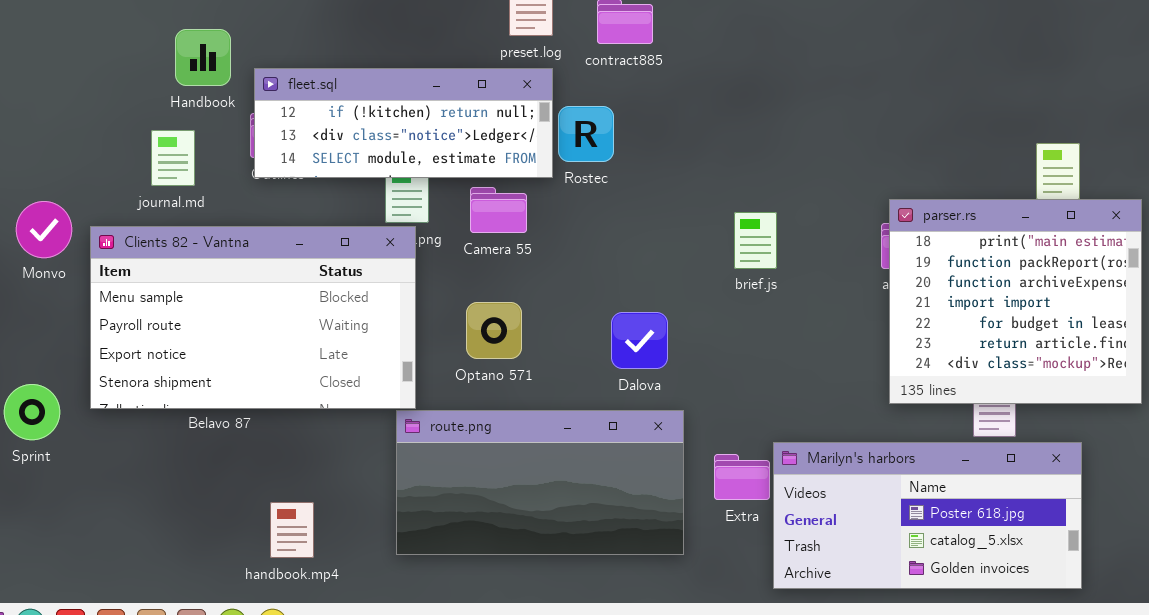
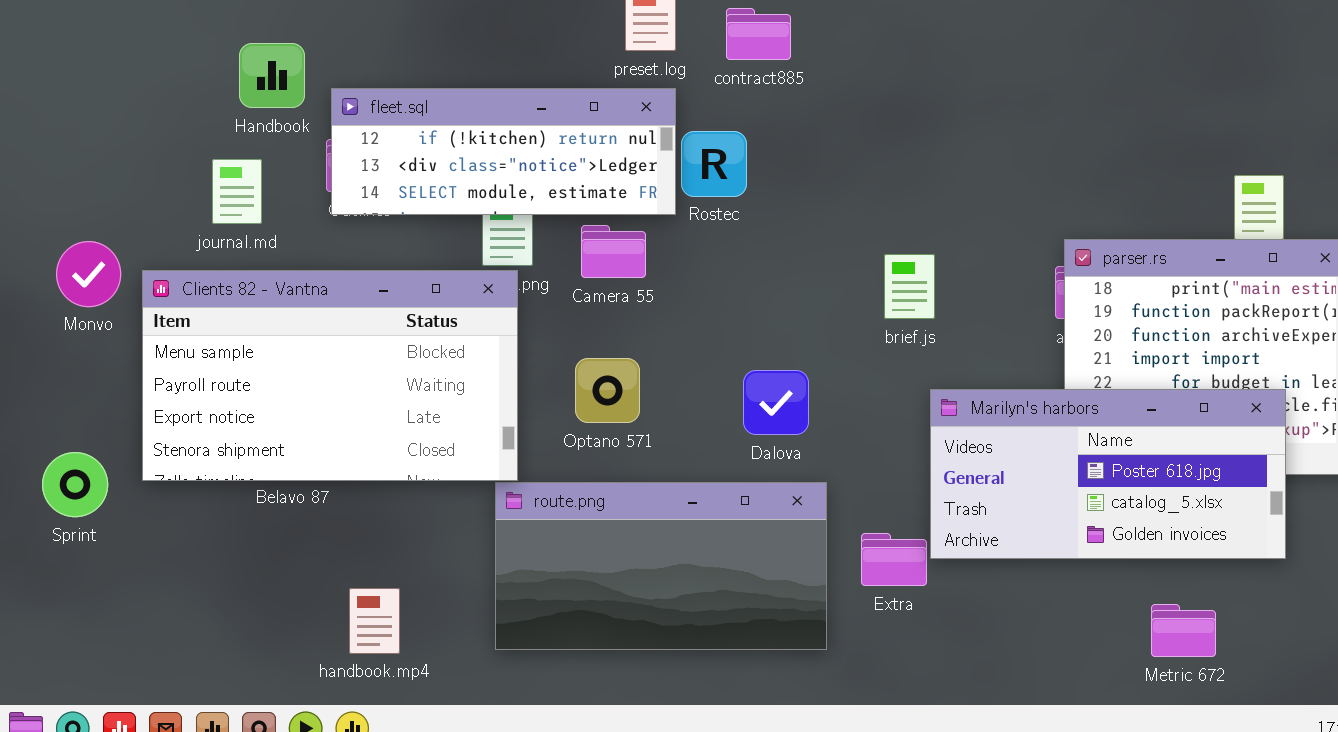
Marilyn's harbors: [773,442,1082,589] -> [930,389,1286,559], moved

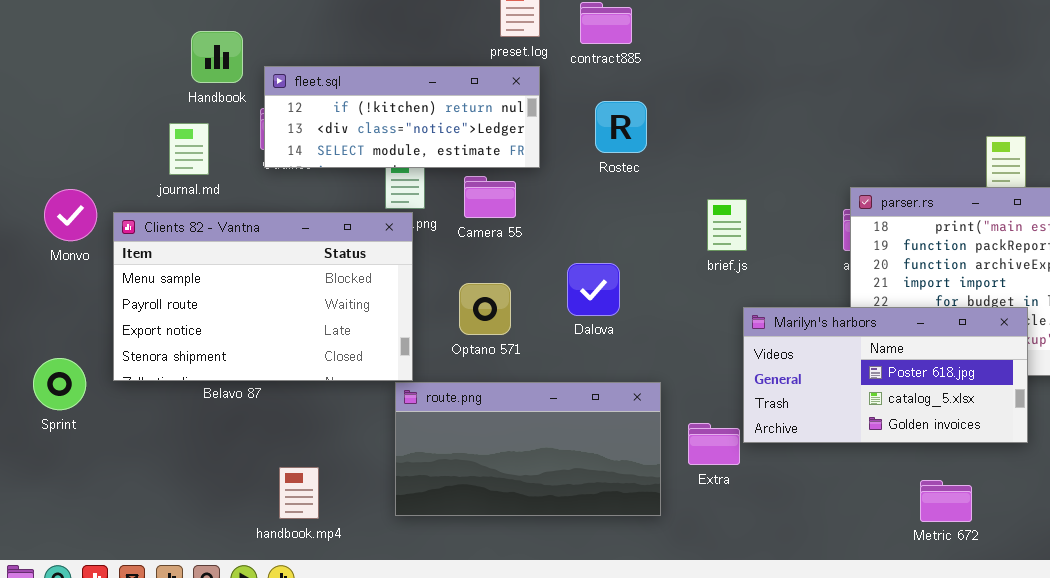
Rostec: [681,131,747,197] -> [595,101,647,153], moved
Dalova: [743,370,809,435] -> [567,263,620,316], moved

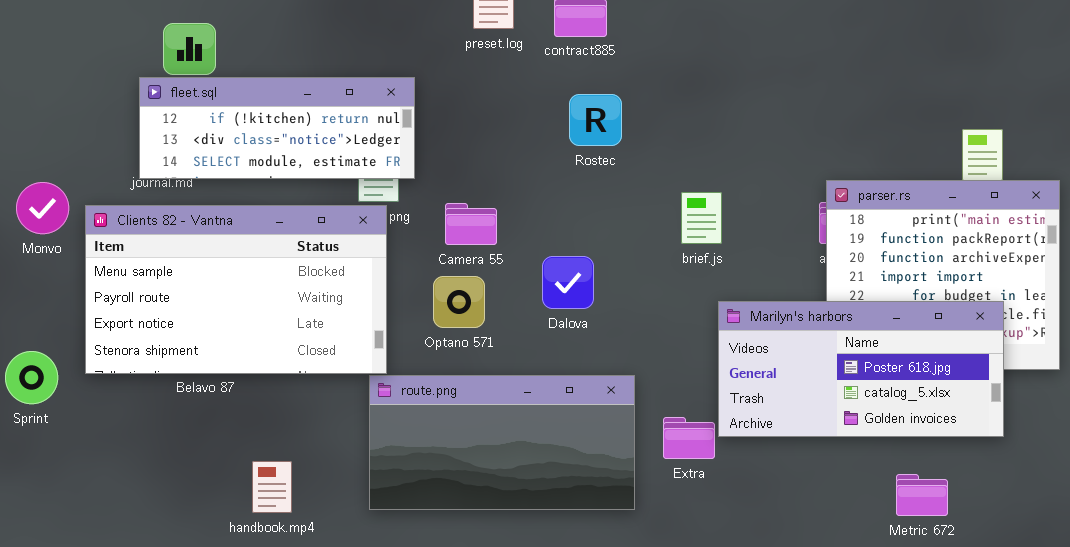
fleet.sql: [264,66,540,168] -> [139,77,415,179], moved
Camera 55: [464,176,516,218] -> [445,203,497,245], moved

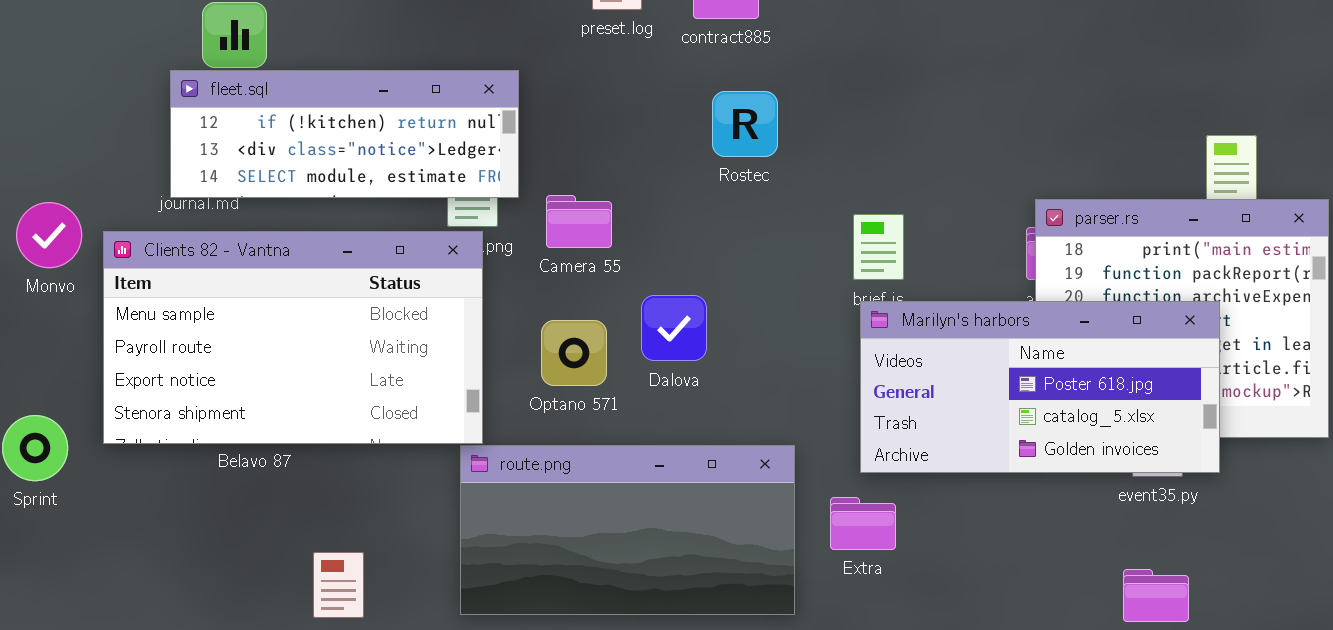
Camera 55: [445,203,497,245] -> [546,195,612,248], moved
Dalova: [542,256,594,309] -> [641,295,707,361], moved
Marilyn's harbors: [718,301,1004,437] -> [860,301,1220,473], moved

